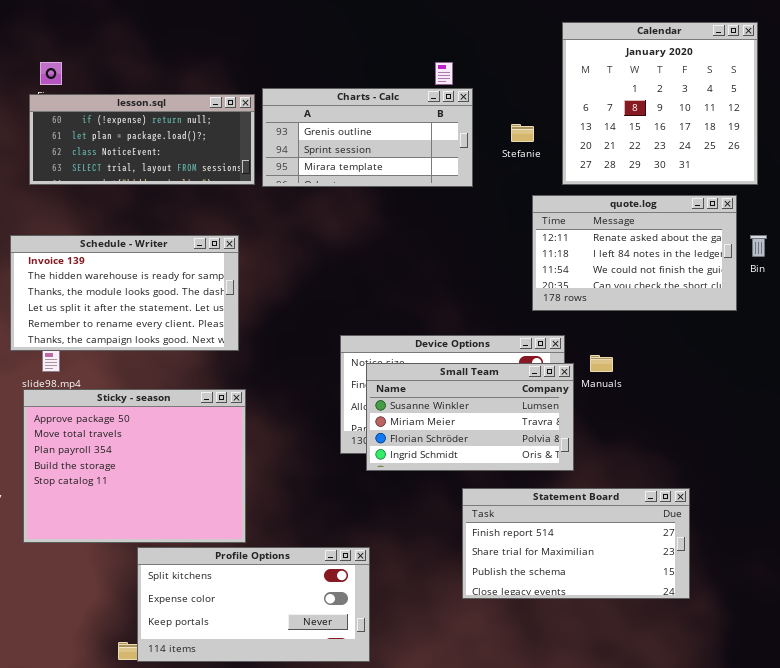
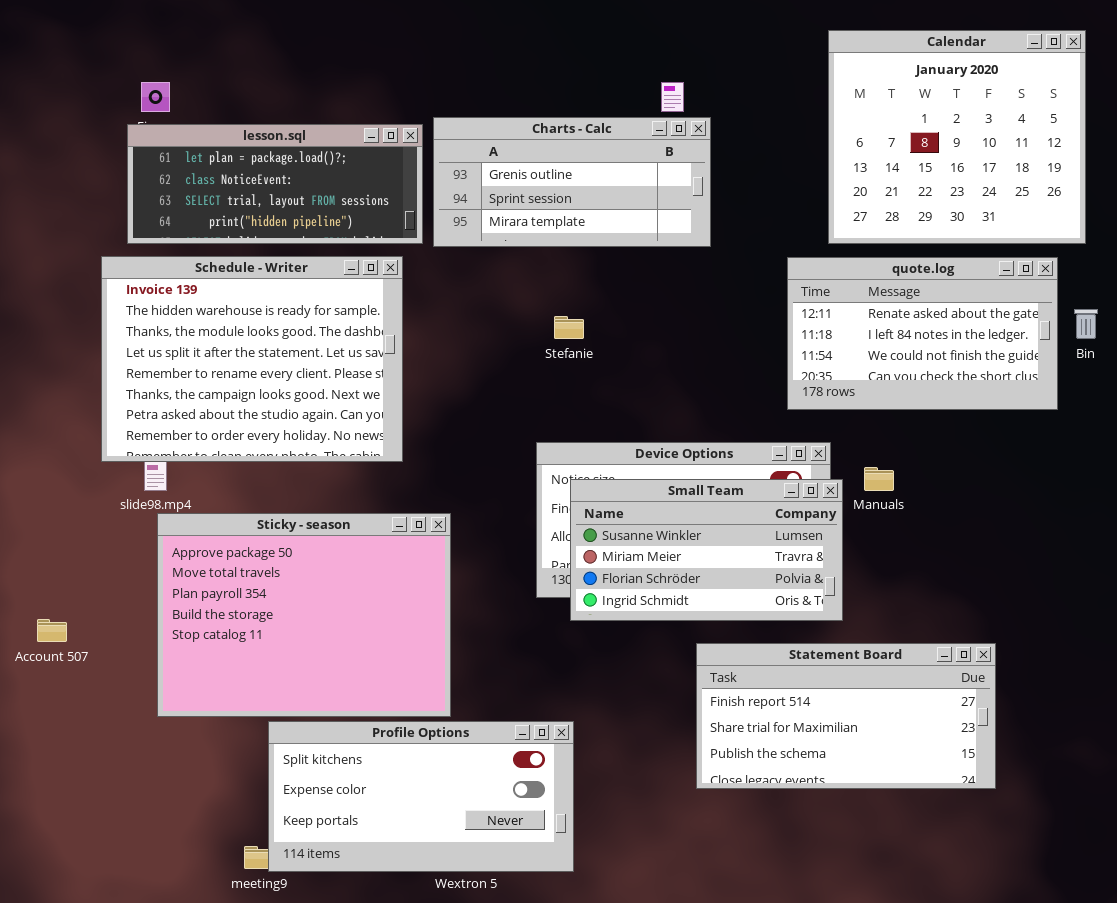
lesson.sql: [29,94,255,185] -> [127,124,423,244], scrolled down 1 row
Stefanie: [511,124,534,142] -> [554,316,584,339], moved
Schedule - Writer: [10,235,239,351] -> [101,256,403,462], resized
Sticky - season: [23,389,246,543] -> [157,513,451,717], moved

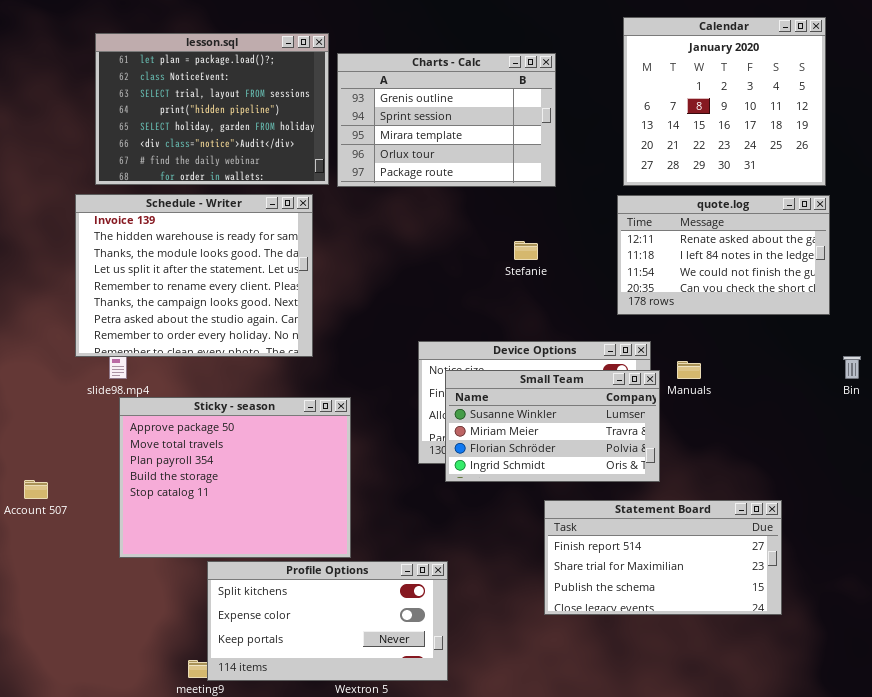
Calendar: [828,30,1086,244] -> [623,17,826,186], moved
Charts - Calc: [433,117,711,247] -> [337,53,556,187], resized
lesson.sql: [127,124,423,244] -> [95,33,329,185], resized
Bin: [1074,309,1098,339] -> [843,356,861,379], moved
Stefanie: [554,316,584,339] -> [514,241,538,260], moved

